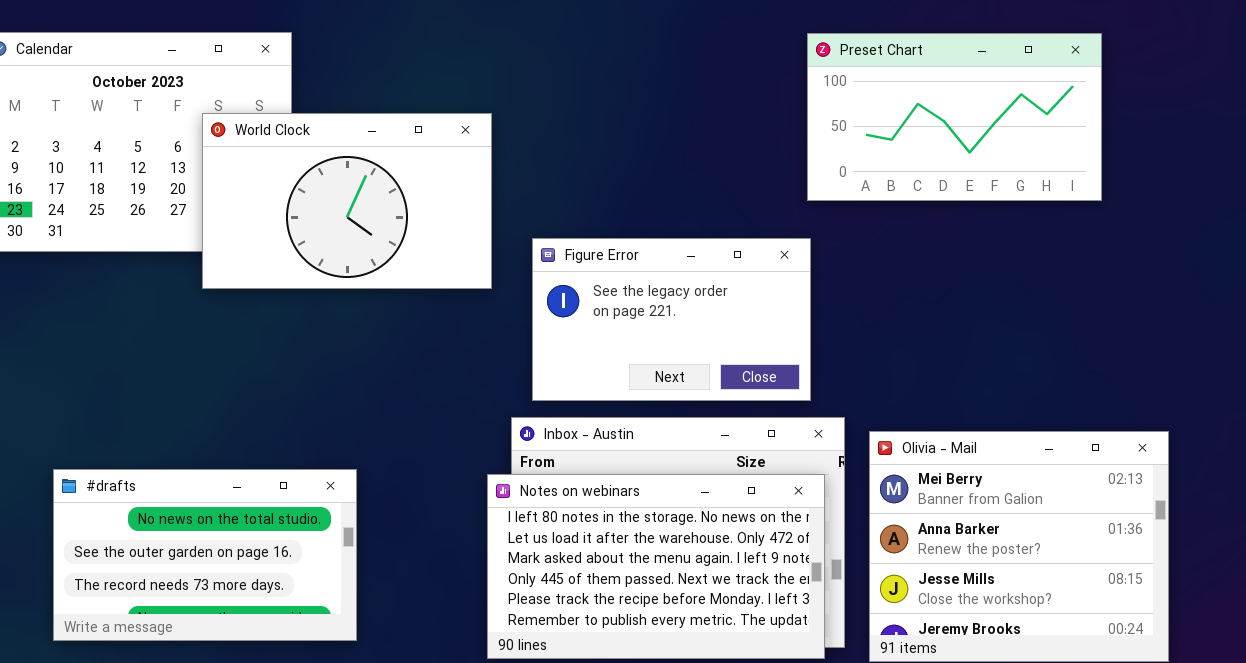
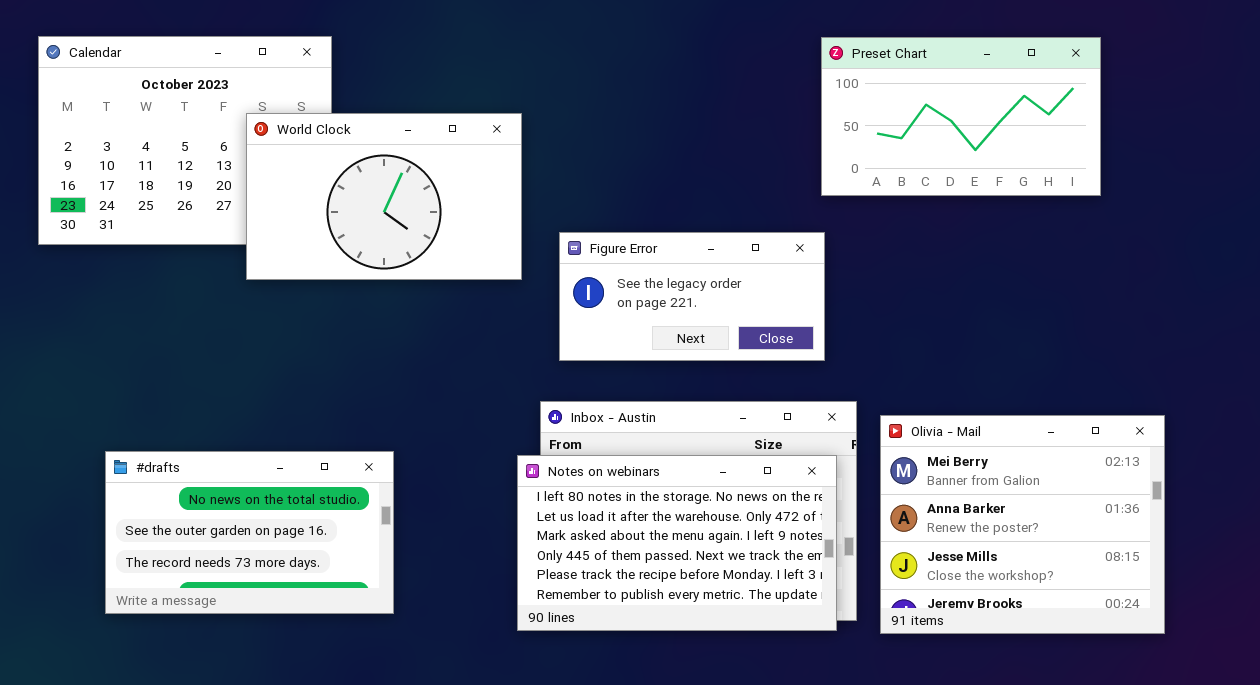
Figure Error: [532,238,811,401] -> [559,232,825,361], resized

